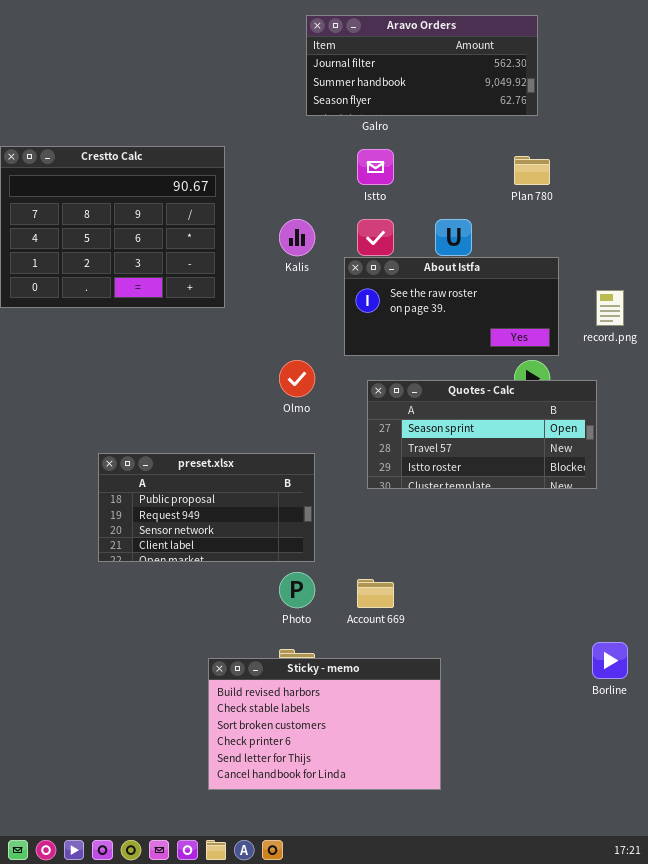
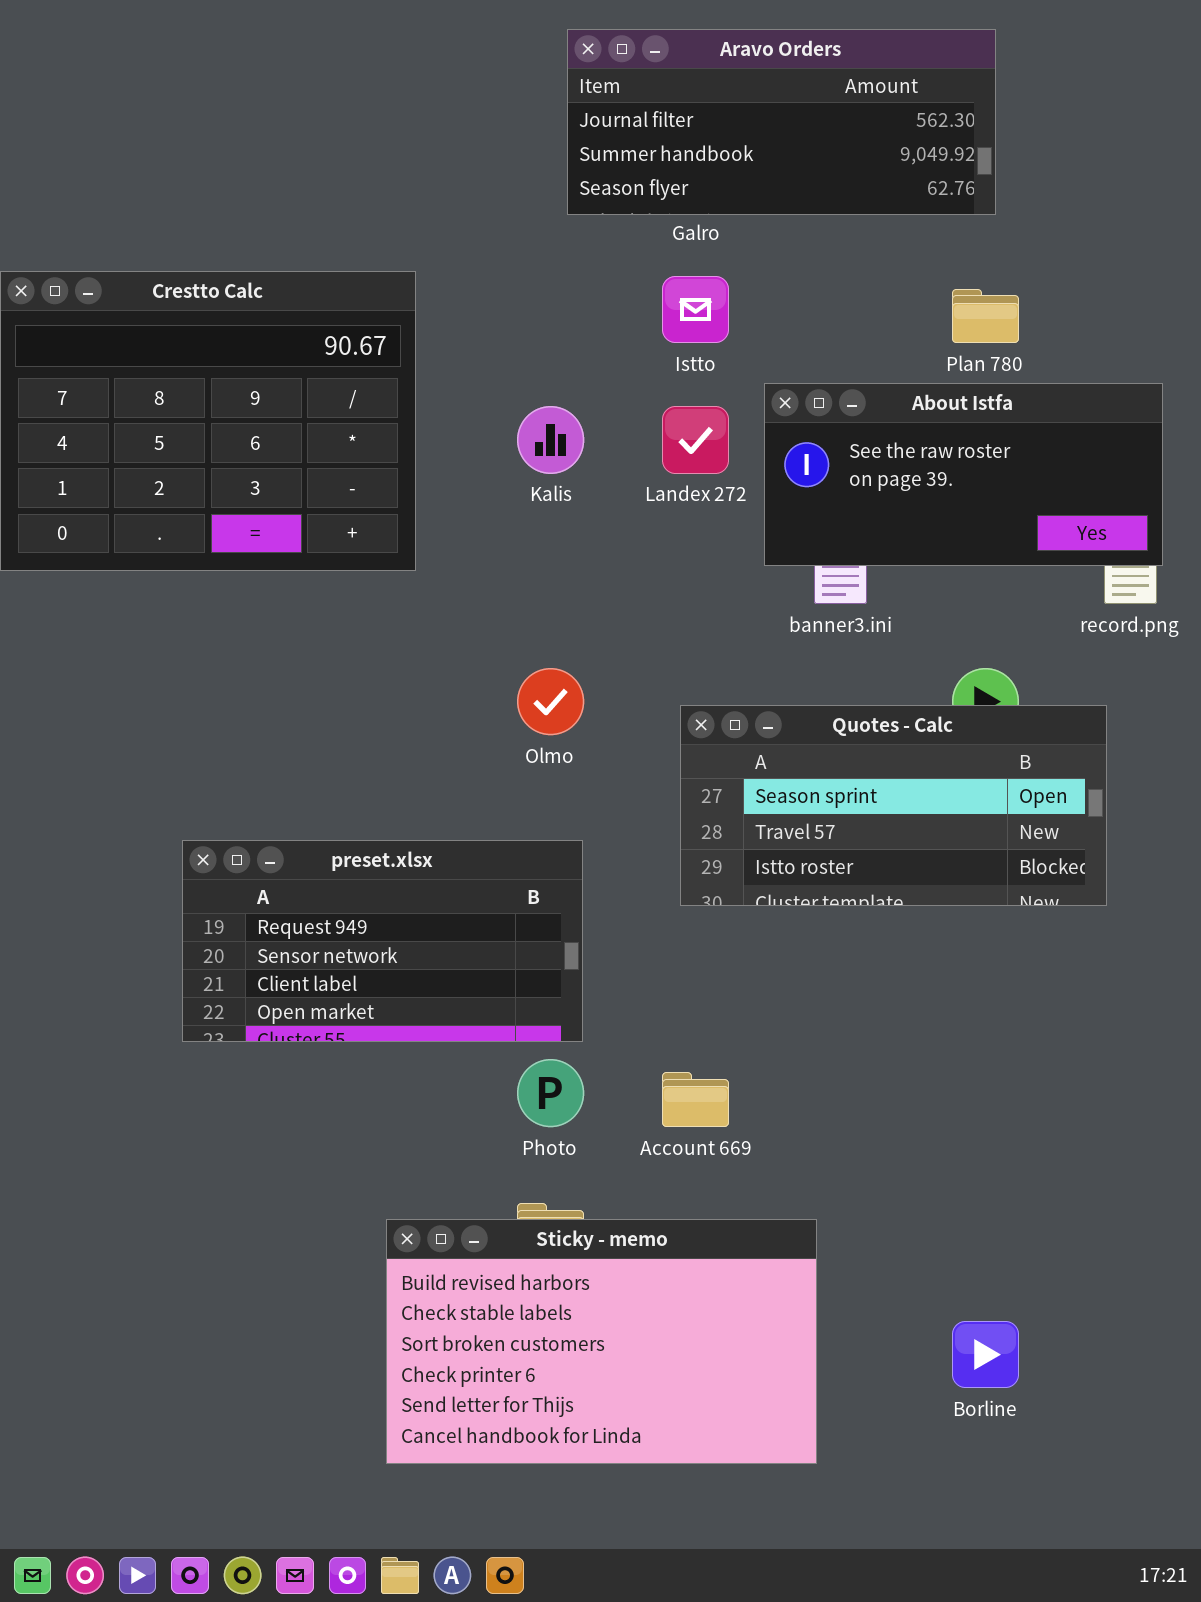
About Istfa: [344,257,559,356] -> [764,383,1163,566], moved
preset.xlsx: [98,453,315,562] -> [182,840,583,1042], scrolled down 1 row
Borline: [592,642,628,679] -> [952,1321,1019,1388], moved

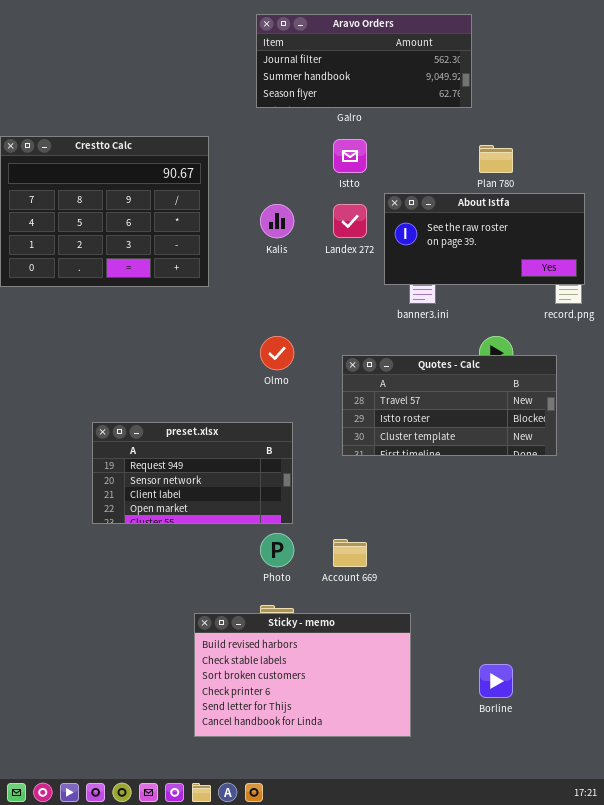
Aravo Orders: [567,29,996,215] -> [256,14,472,108], moved
Quotes - Calc: [680,705,1107,906] -> [342,355,557,456], scrolled down 1 row

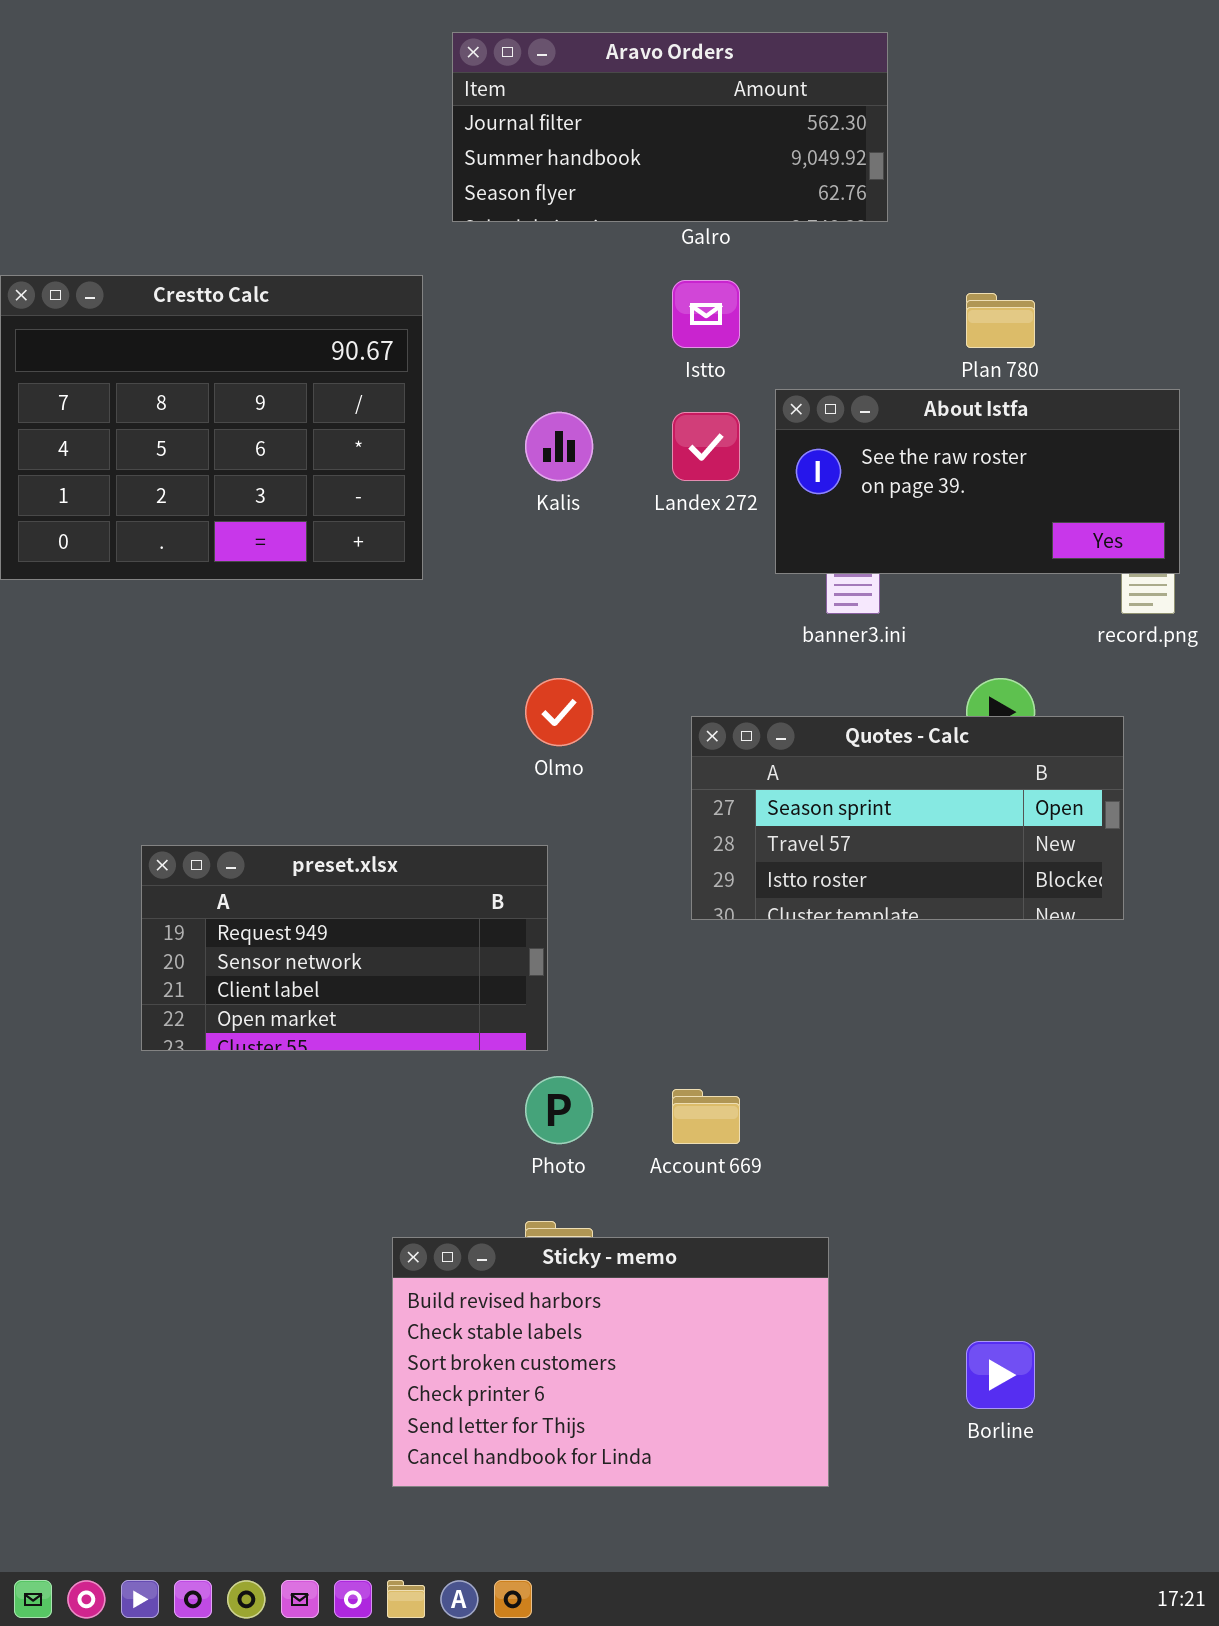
Aravo Orders: [256,14,472,108] -> [452,32,888,222], moved
Quotes - Calc: [342,355,557,456] -> [691,716,1124,920], scrolled up 1 row
preset.xlsx: [92,422,293,524] -> [141,845,548,1051], moved

